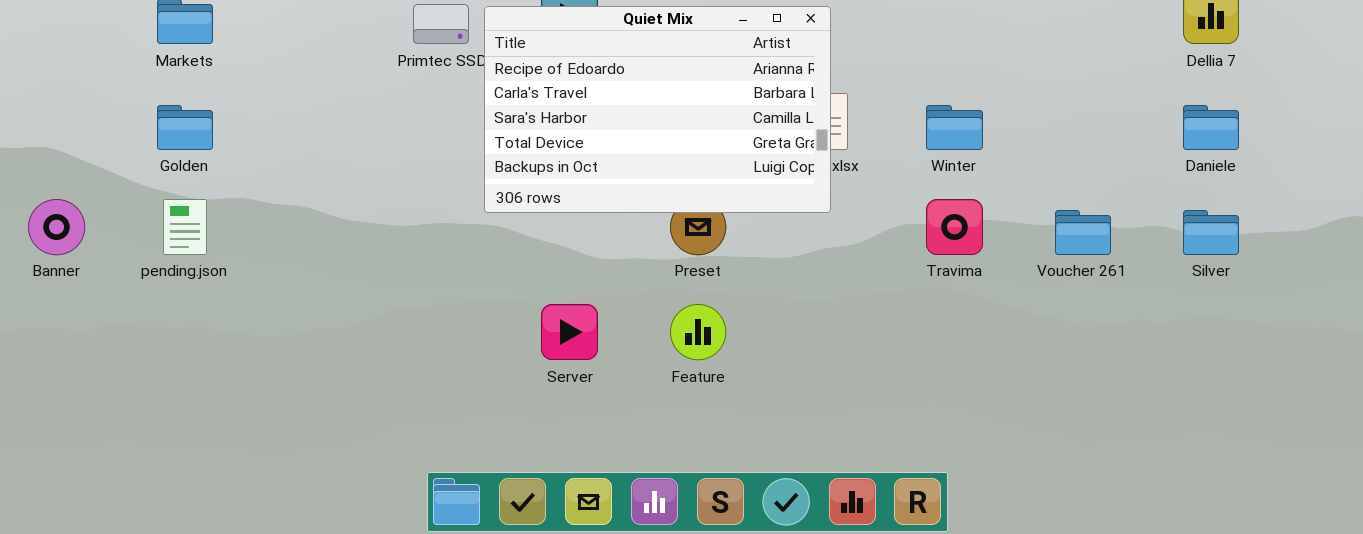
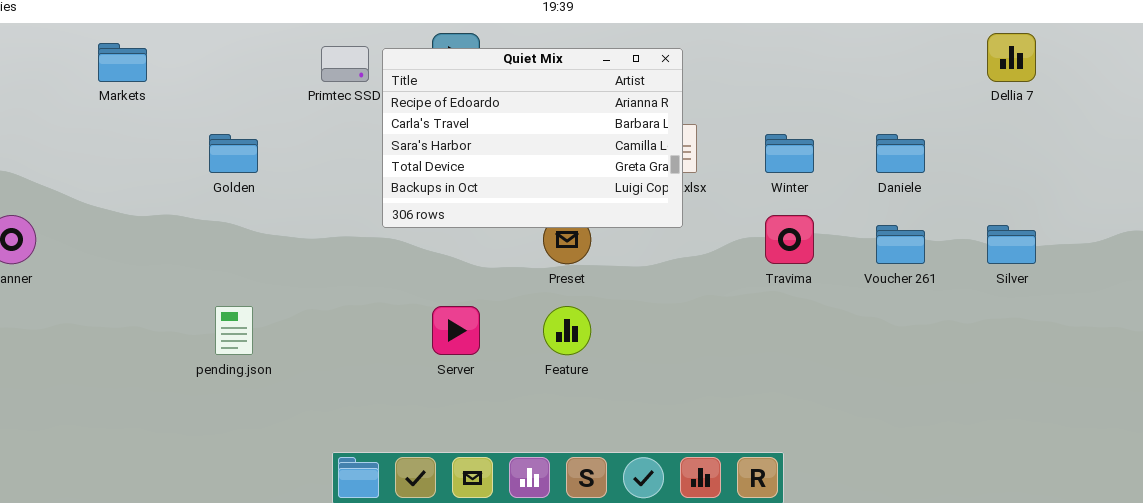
Golden: [157,105,213,150] -> [209,134,258,173], moved
Daniele: [1183,105,1239,150] -> [876,134,925,173], moved
pending.json: [163,199,207,255] -> [215,306,253,355], moved

